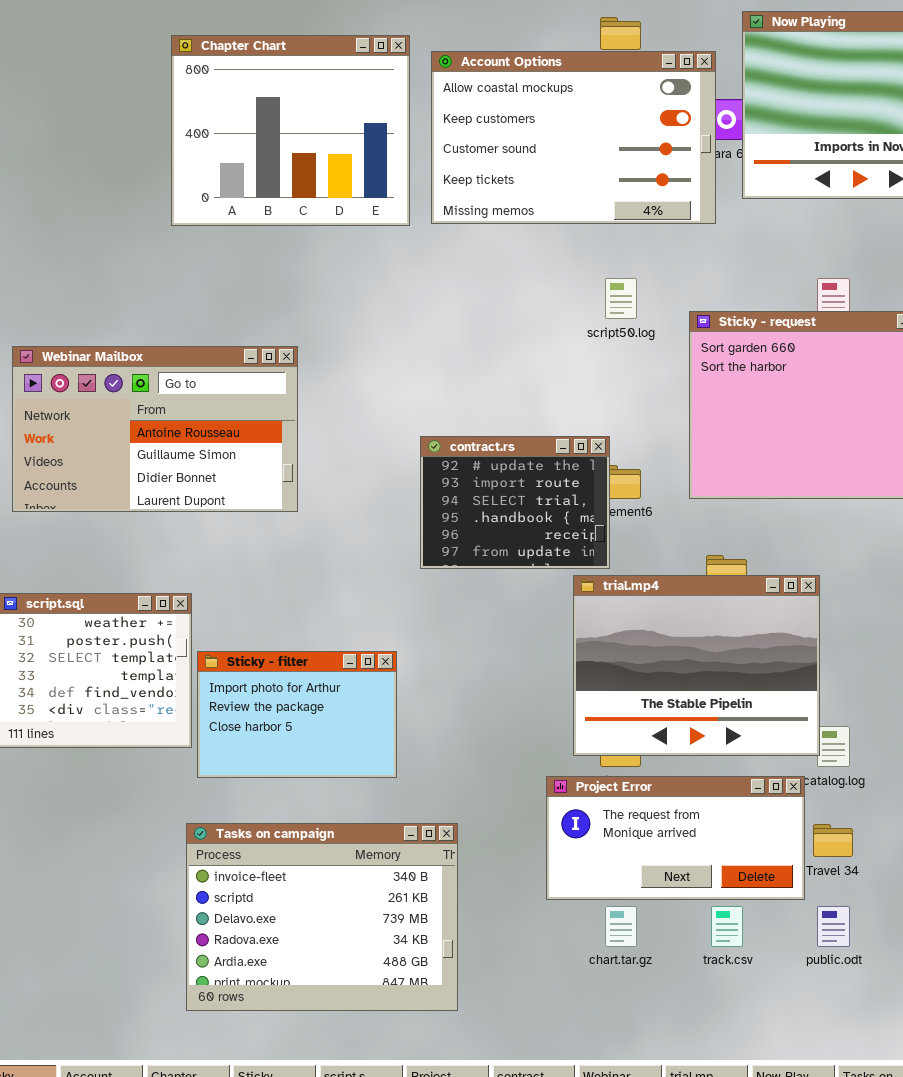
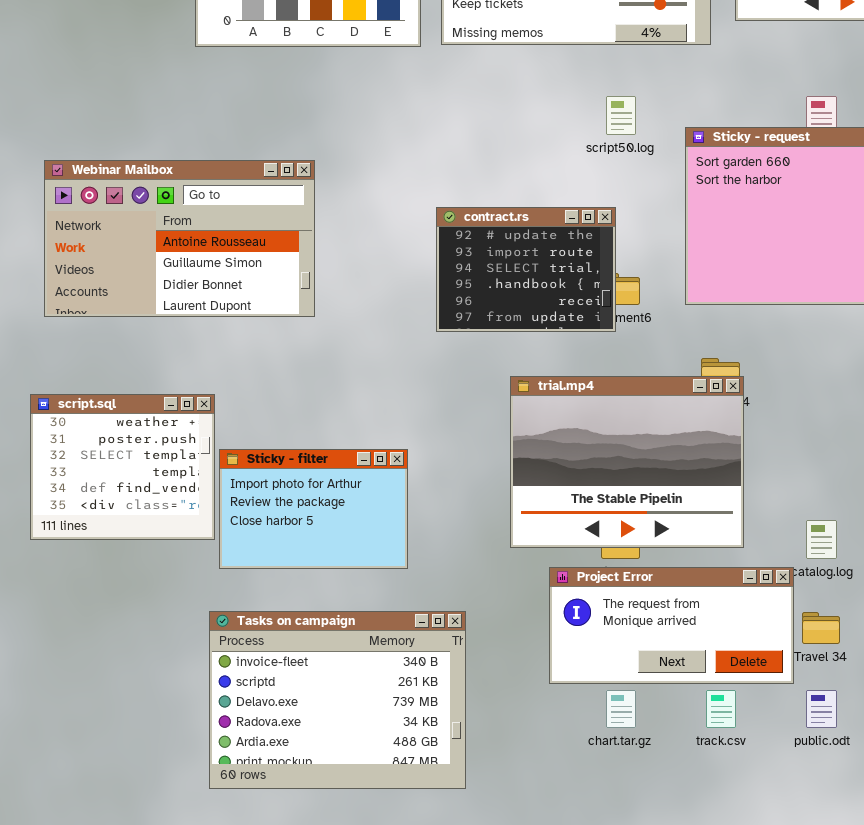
contract.rs: [420,436,610,569] -> [436,207,616,332], moved
trial.mp4: [573,575,820,756] -> [510,376,744,548], moved

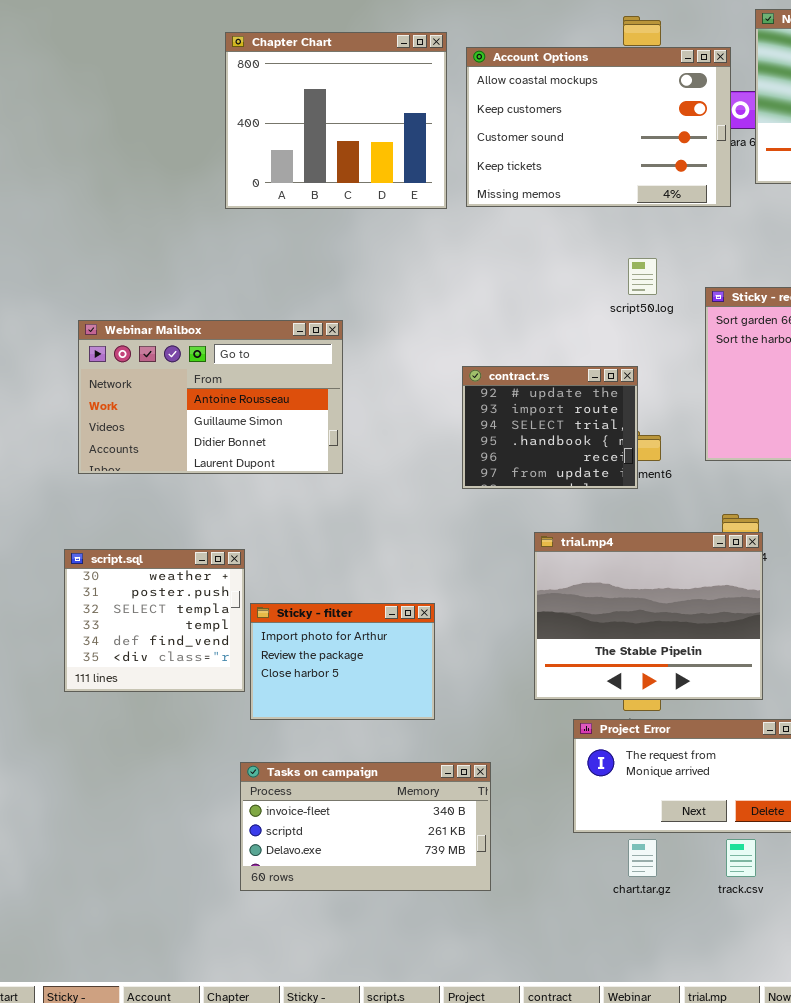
Tasks on campaign: [209,611,466,789] -> [240,762,491,891], resized

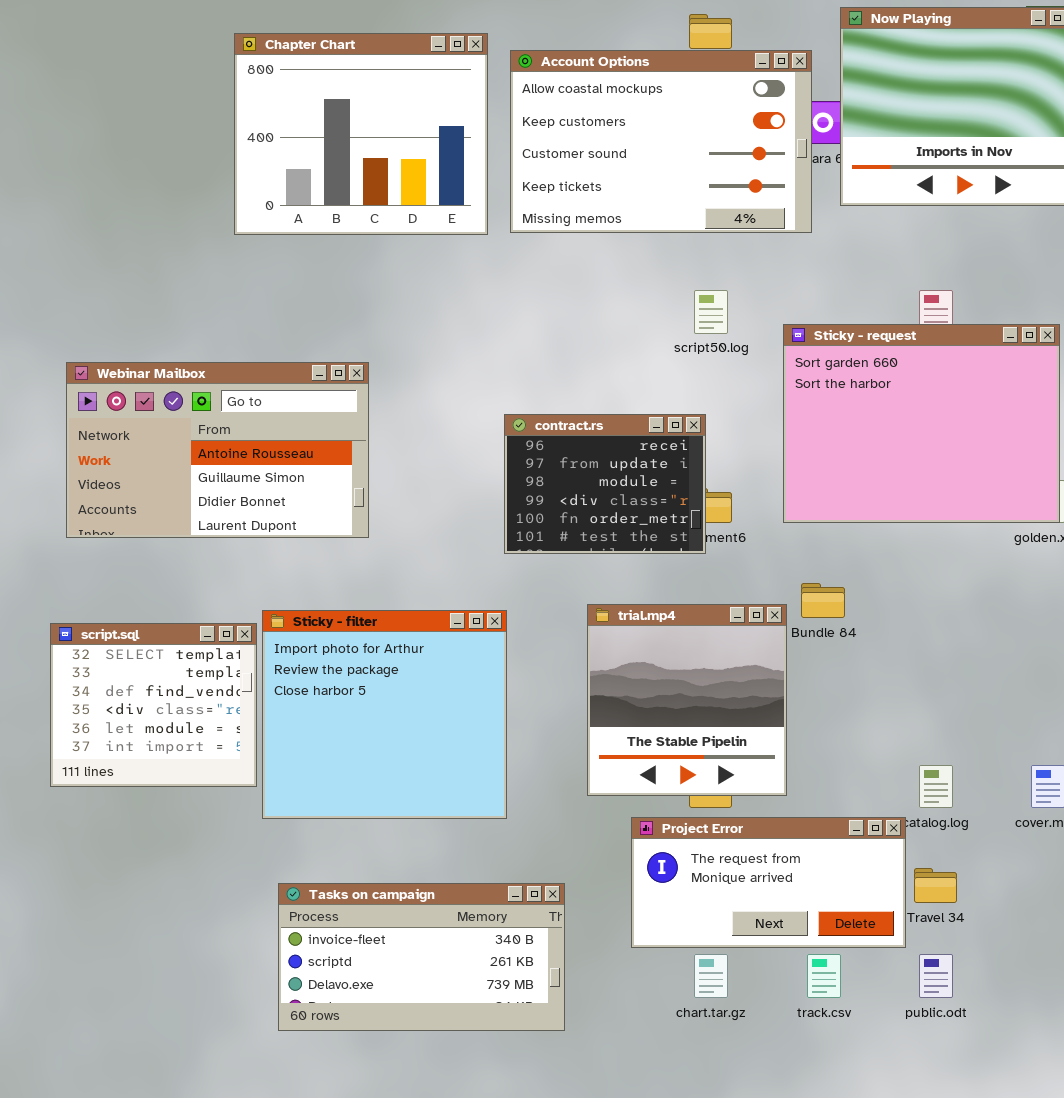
contract.rs: [462,366,638,489] -> [504,414,706,554], scrolled down 4 rows
trial.mp4: [534,532,763,700] -> [587,604,787,796], resized
script.sql: [64,549,245,692] -> [50,623,257,787], scrolled down 2 rows
Sticky - filter: [250,603,435,720] -> [262,610,507,819], resized
Tasks on campaign: [240,762,491,891] -> [278,883,565,1031], moved

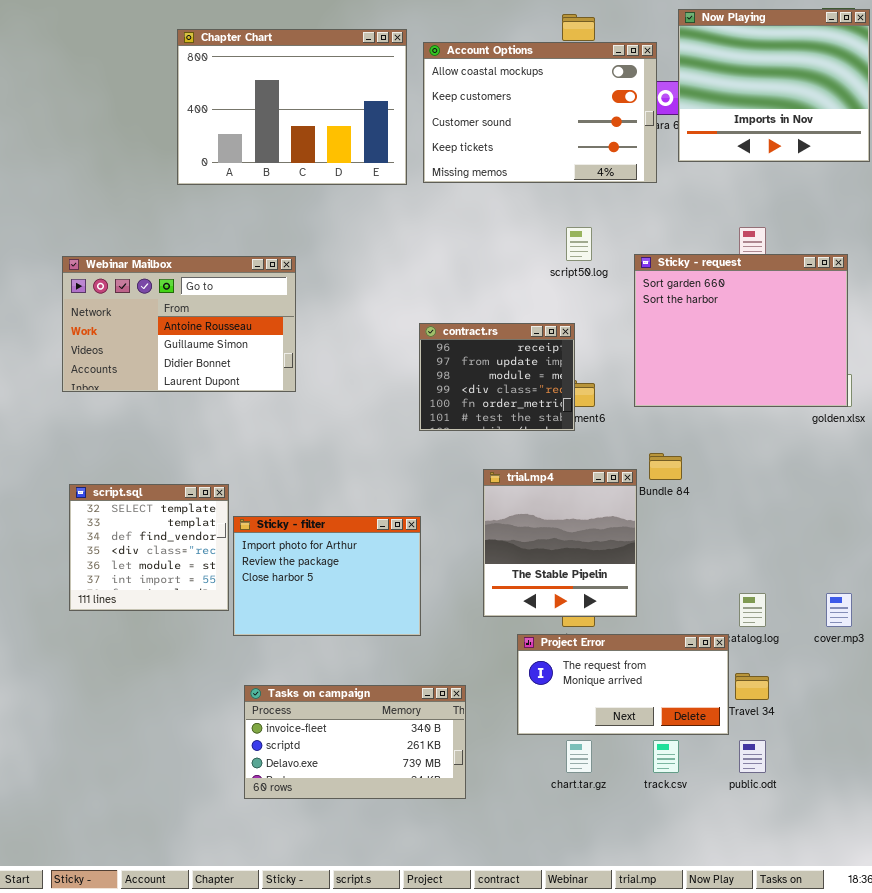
Chapter Chart: [234,33,488,235] -> [177,29,407,185], resized
Webinar Mailbox: [66,362,369,538] -> [62,256,296,392], moved
Sticky - filter: [262,610,507,819] -> [233,516,421,636], resized

